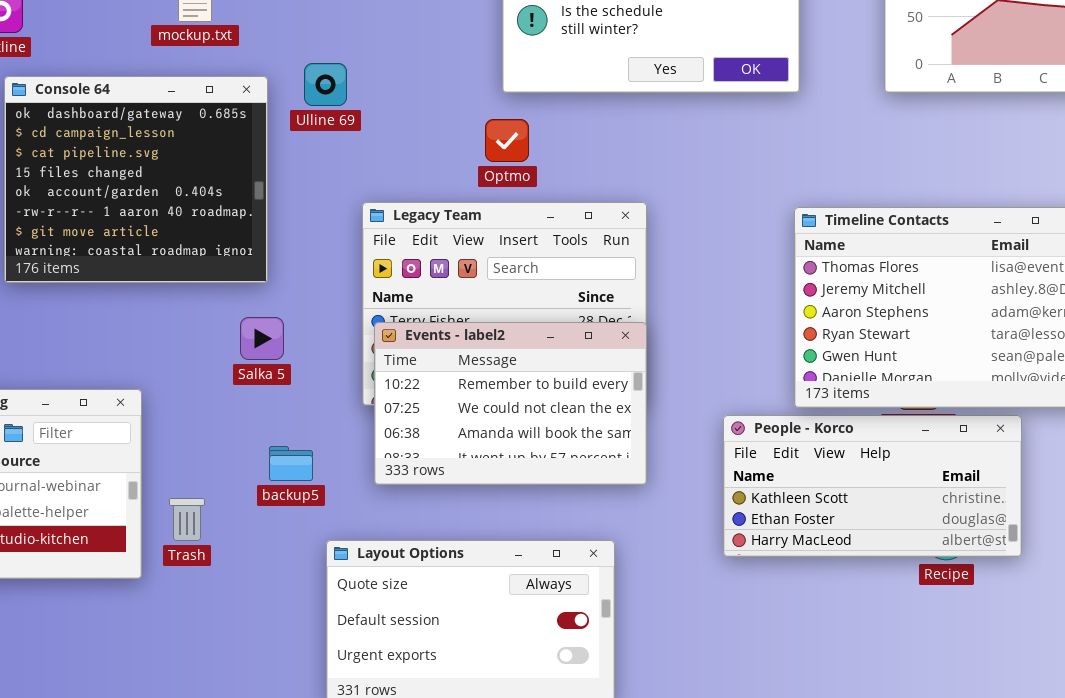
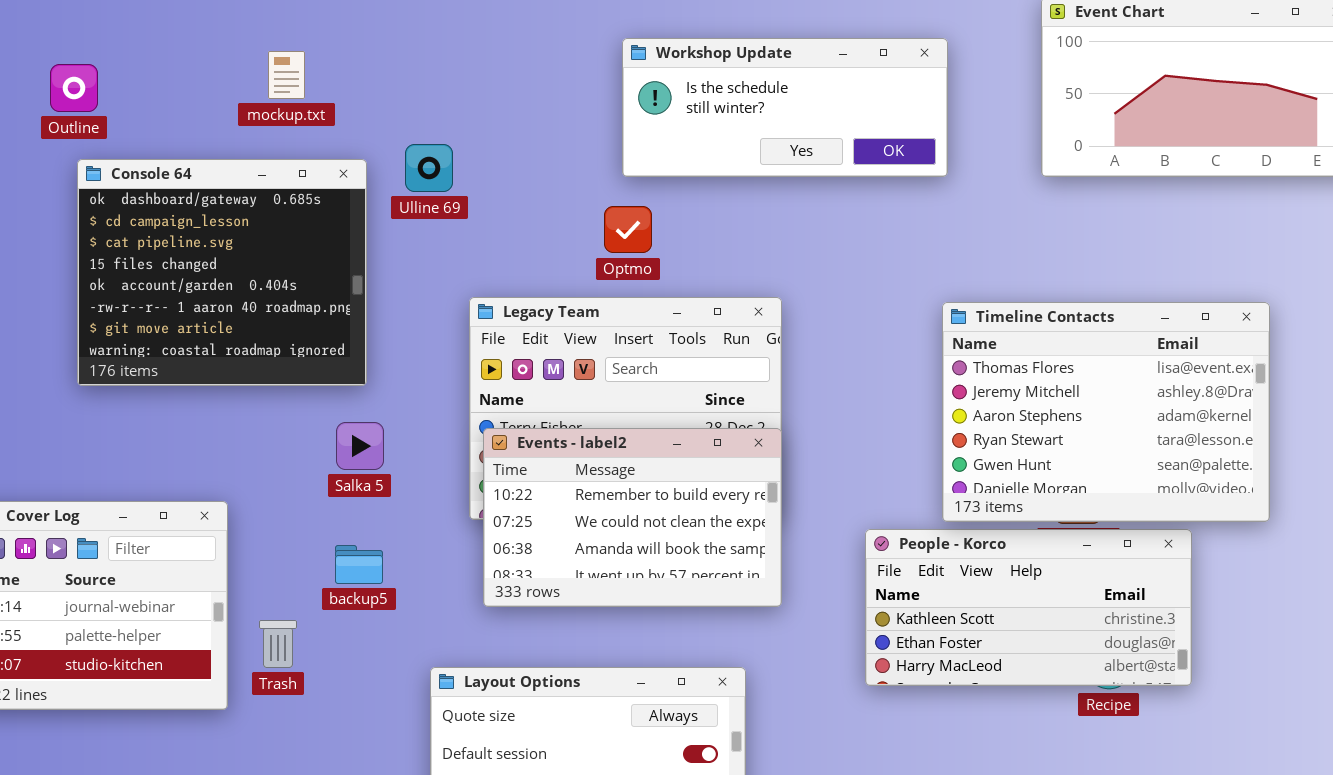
backup5: [269,446,313,481] -> [335,545,383,584], moved

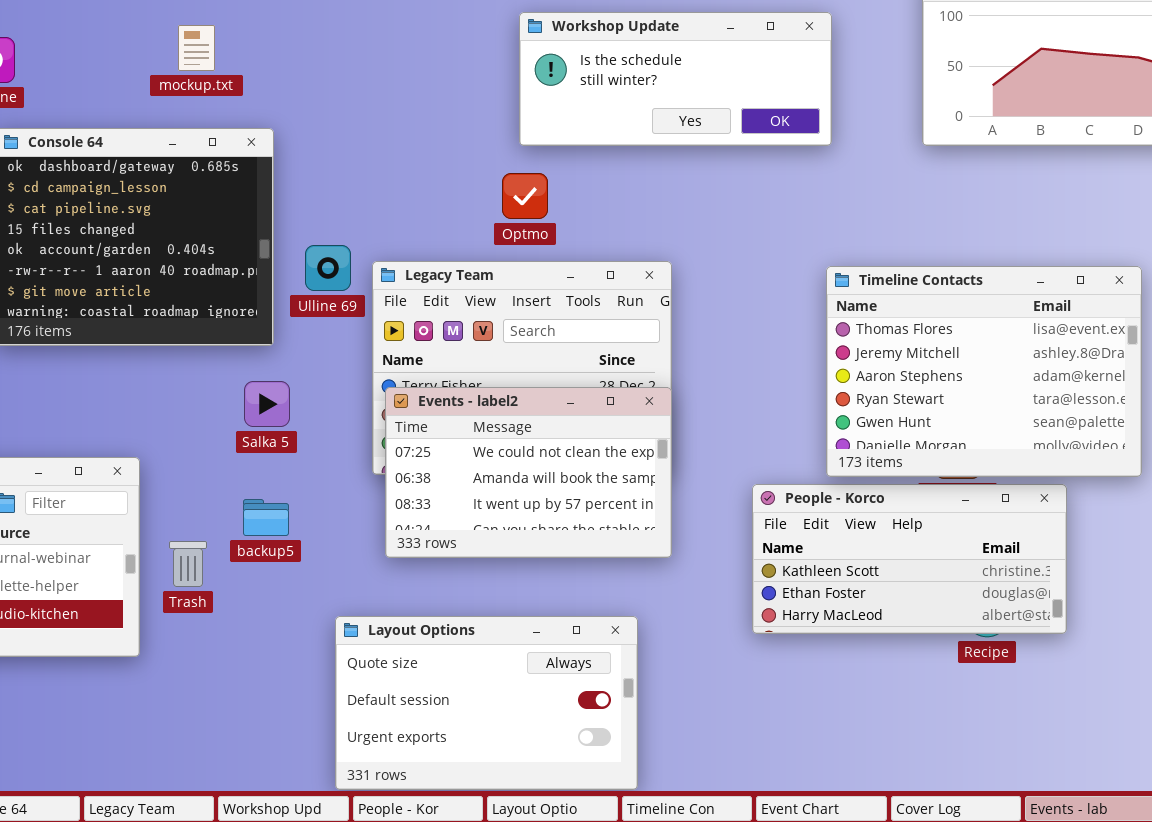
Ulline 69: [405,144,453,192] -> [305,245,351,291], moved
Events - label2: [483,428,782,607] -> [385,387,672,558], scrolled down 1 row
Trash: [259,620,297,668] -> [169,541,207,587], moved

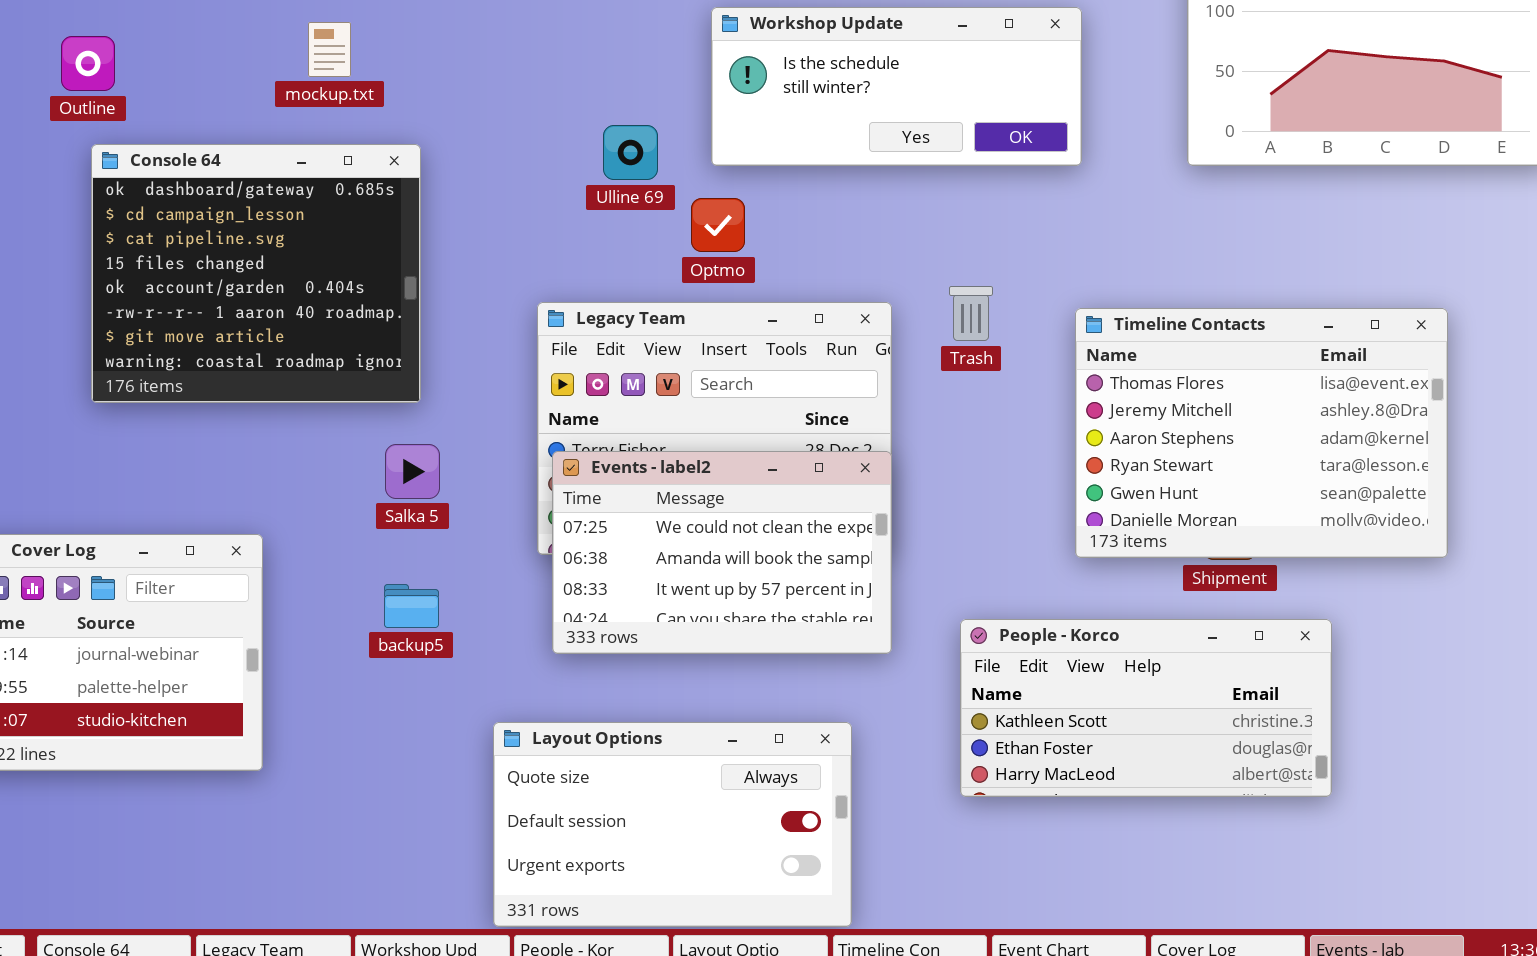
Ulline 69: [305,245,351,291] -> [603,125,658,180], moved
People - Korco: [752,484,1067,634] -> [960,619,1332,797], moved
Trash: [169,541,207,587] -> [949,286,993,341], moved

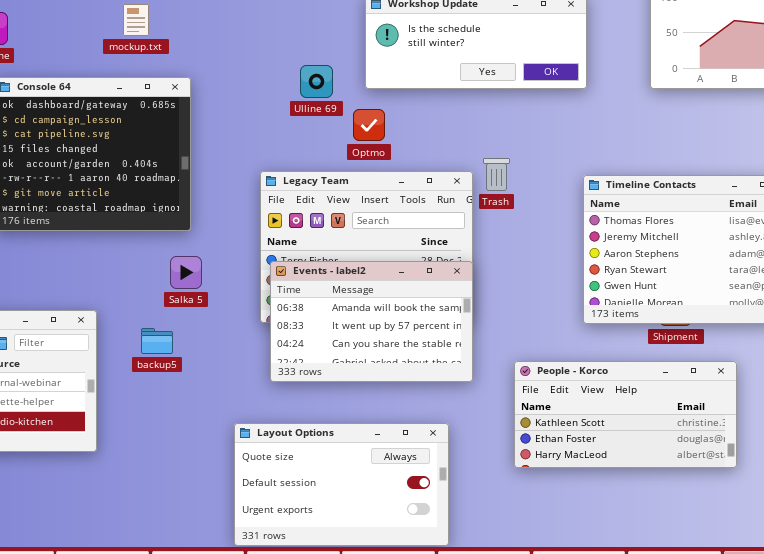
Trash: [949,286,993,341] -> [483,158,510,191], moved
Events - label2: [552,451,892,654] -> [270,261,473,382], scrolled down 1 row
backup5: [384,584,439,628] -> [141,328,173,354], moved

